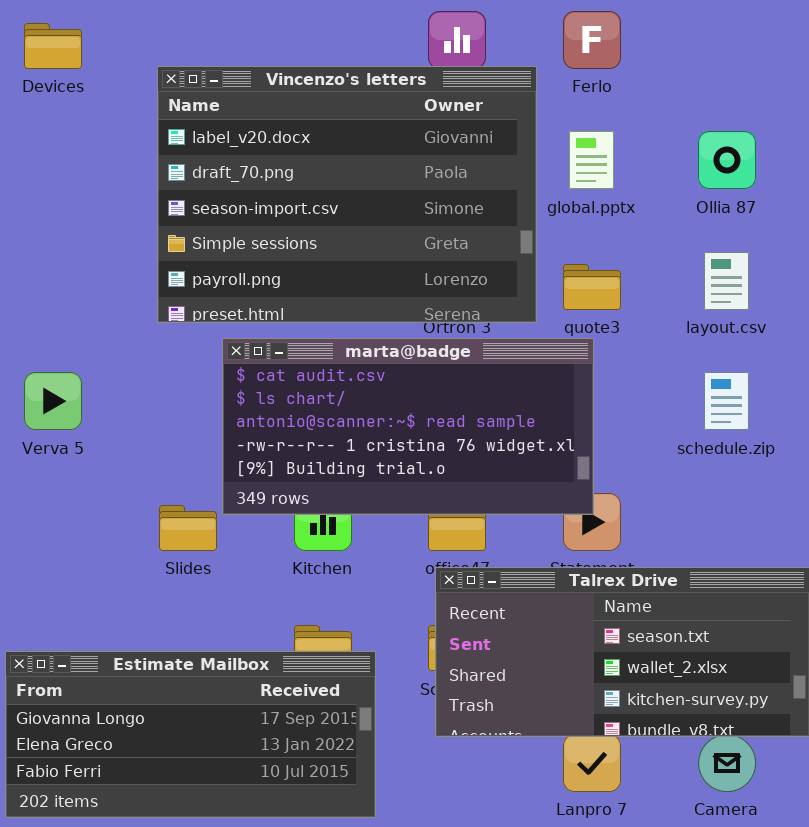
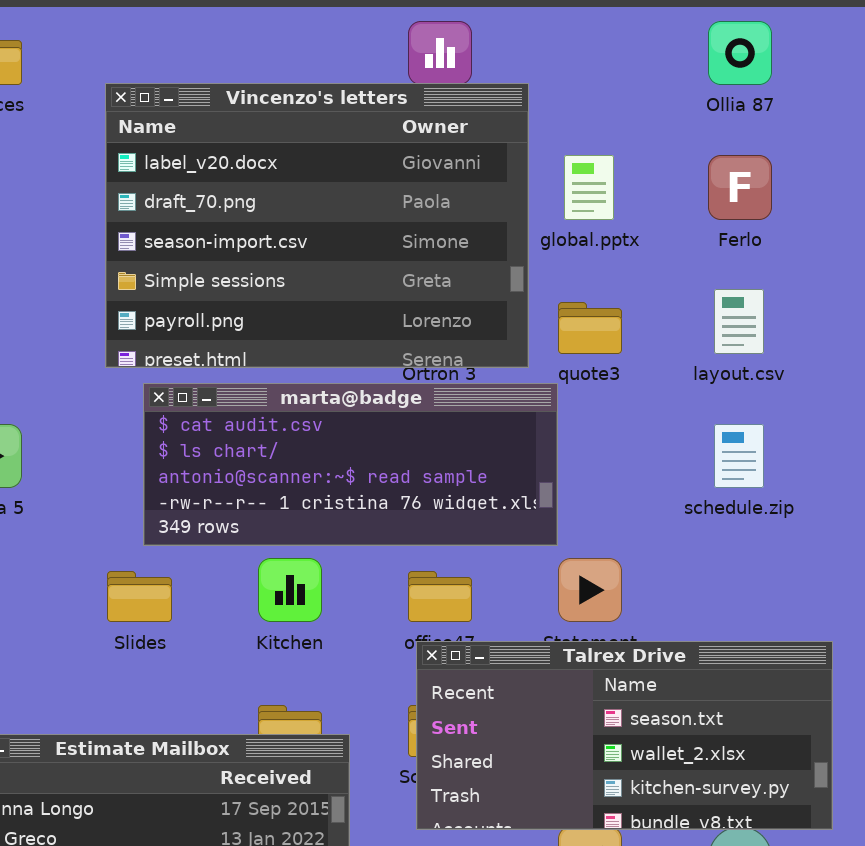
Ferlo: [563,11,621,69] -> [708,155,772,220], moved
Ollia 87: [698,131,756,189] -> [708,21,772,85], moved
marta@badge: [222,338,594,515] -> [143,383,558,546], moved, resized

